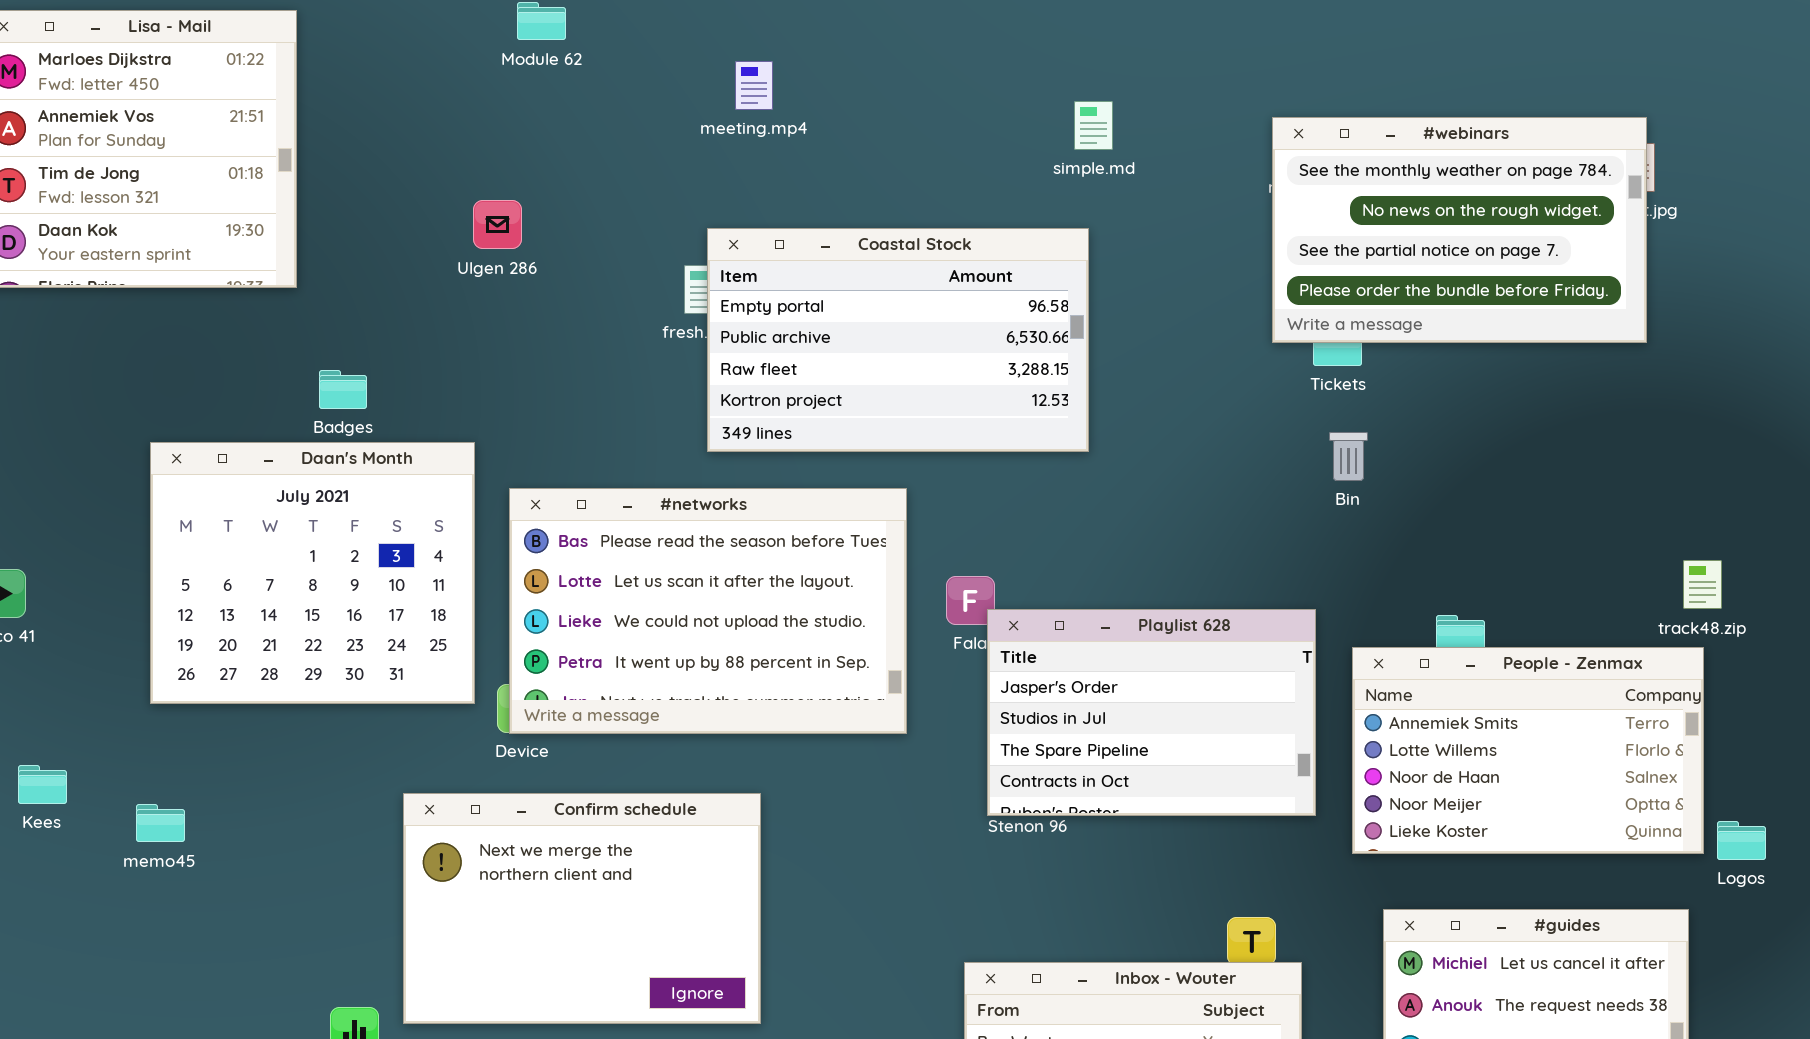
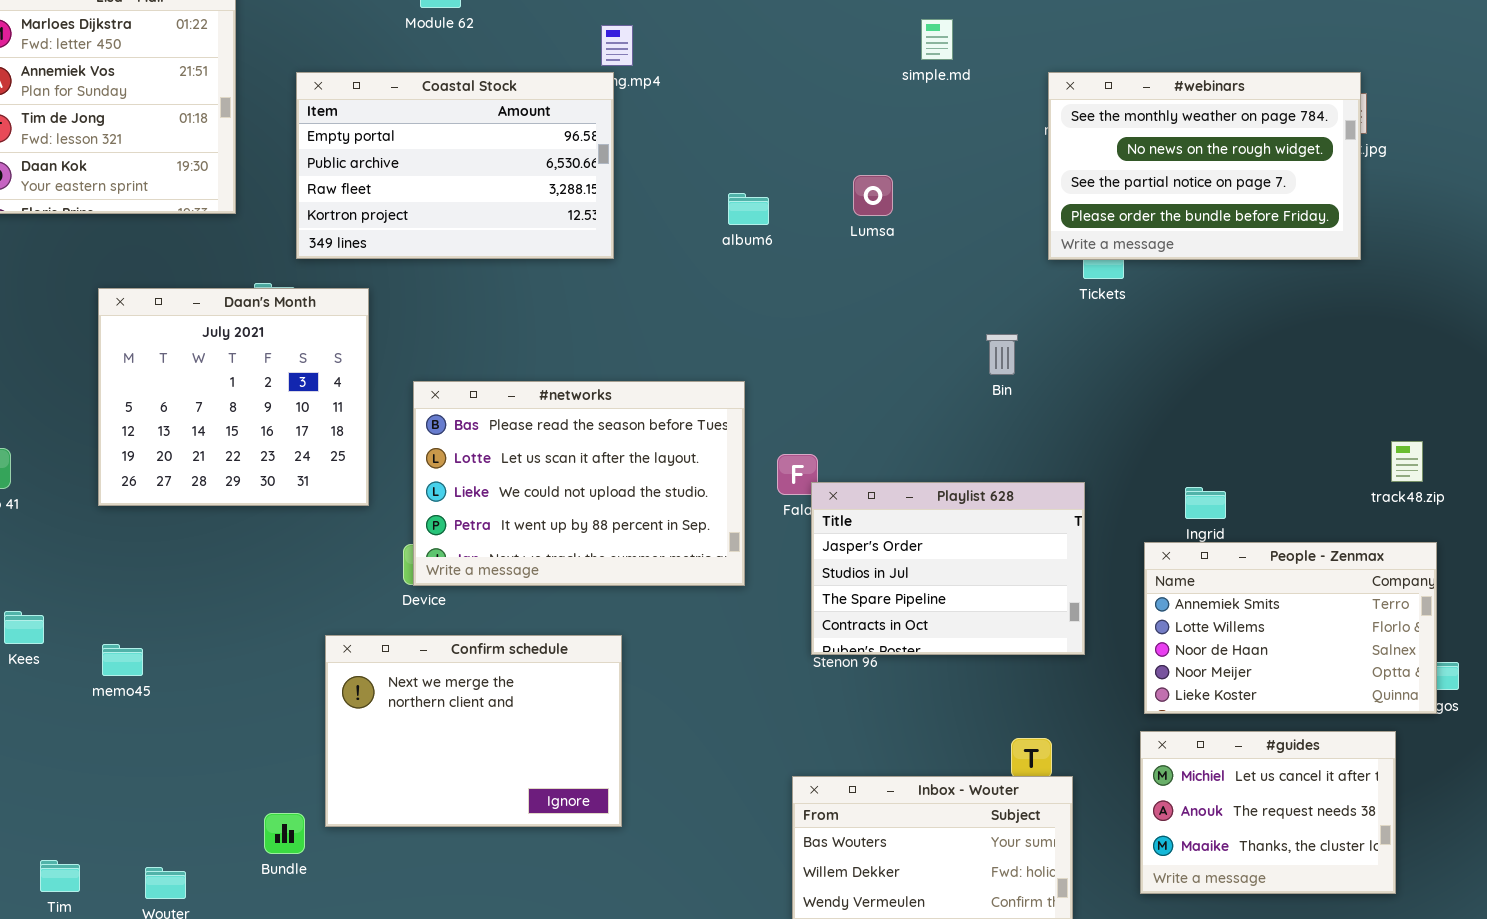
simple.md: [1074,101,1113,150] -> [921,19,953,60], moved
Coastal Stock: [707,228,1089,452] -> [296,72,614,259], moved
Bin: [1329,432,1368,481] -> [986,334,1018,375], moved
Daan's Month: [150,442,475,704] -> [98,288,369,506], moved
People - Zenmax: [1352,647,1704,854] -> [1144,542,1437,714], moved

